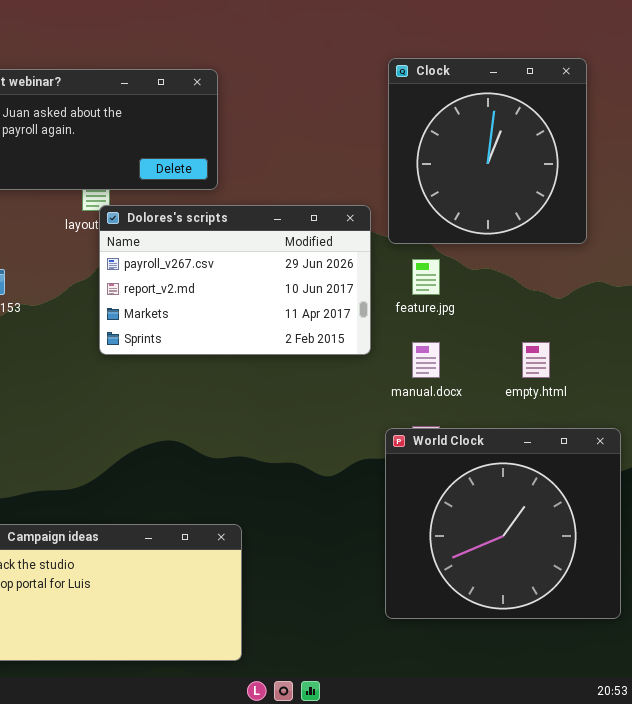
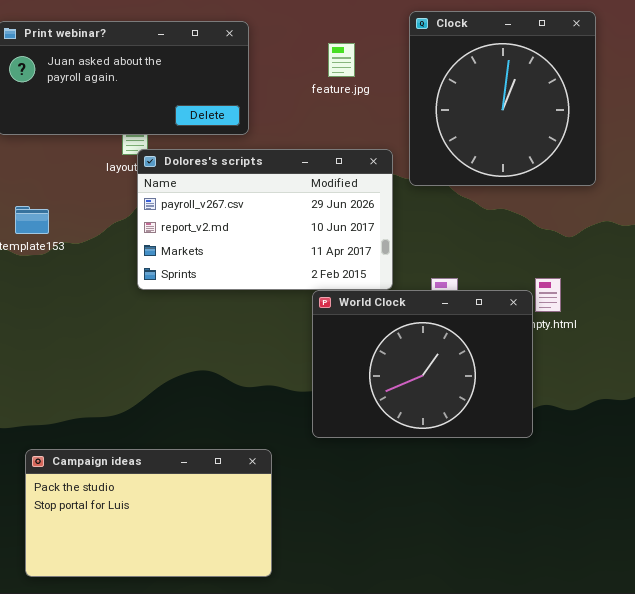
feature.jpg: [412,259,440,295] -> [328,43,355,77], moved
World Clock: [385,428,621,619] -> [312,290,533,438], moved, resized

